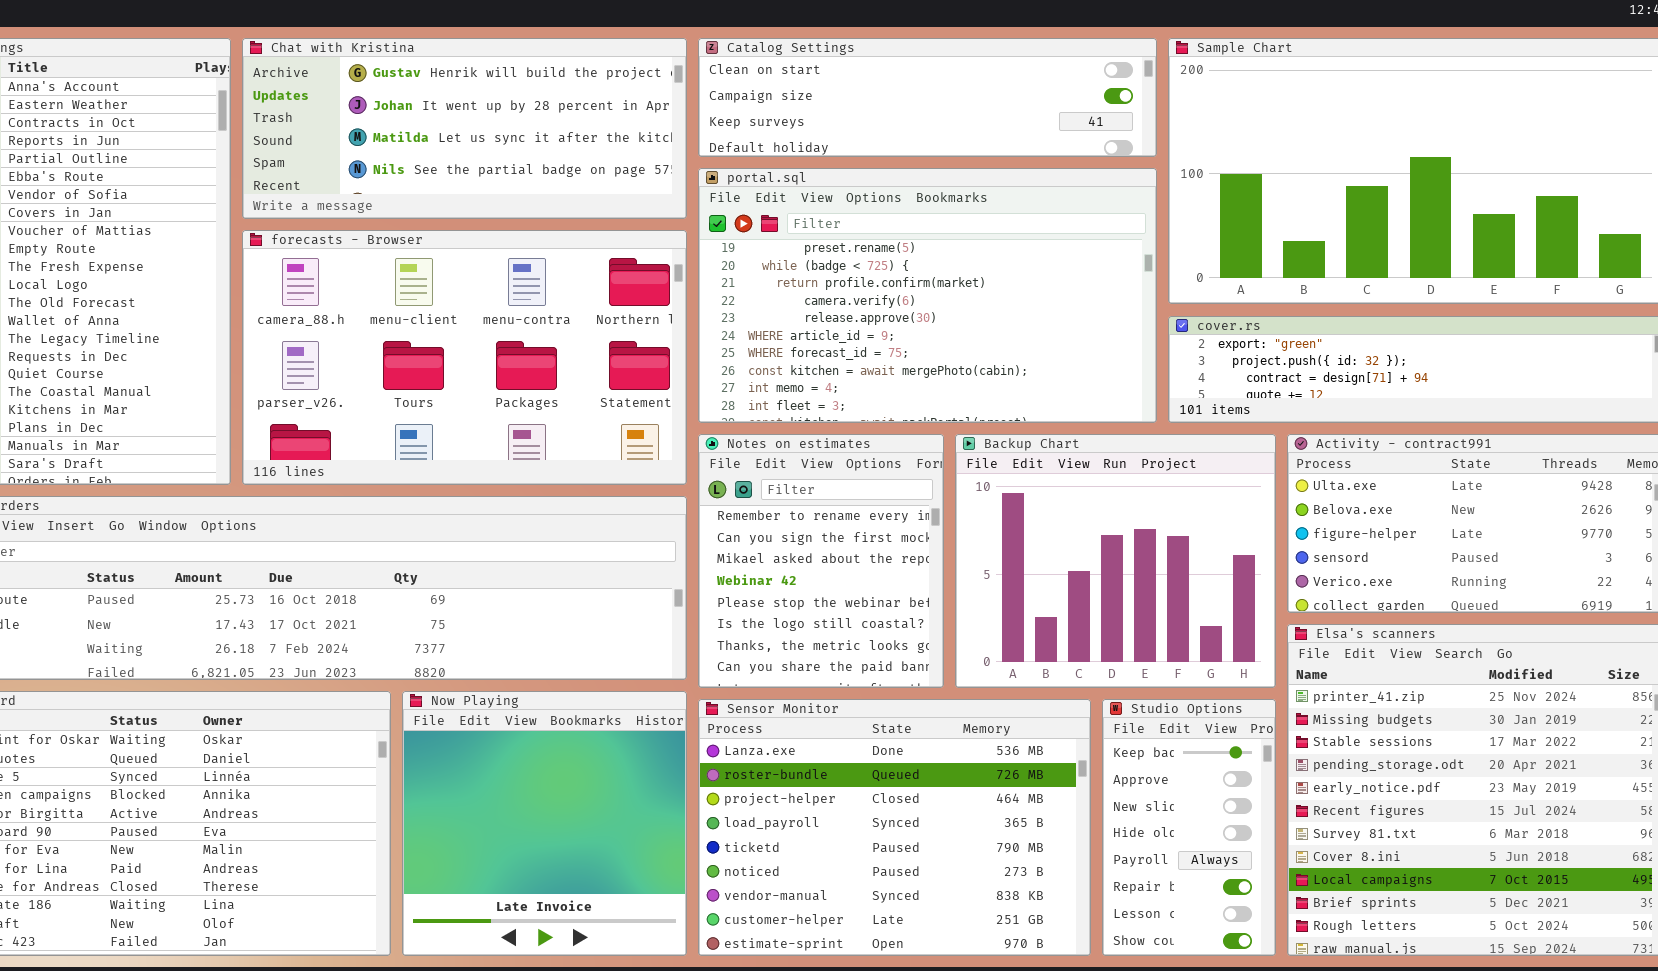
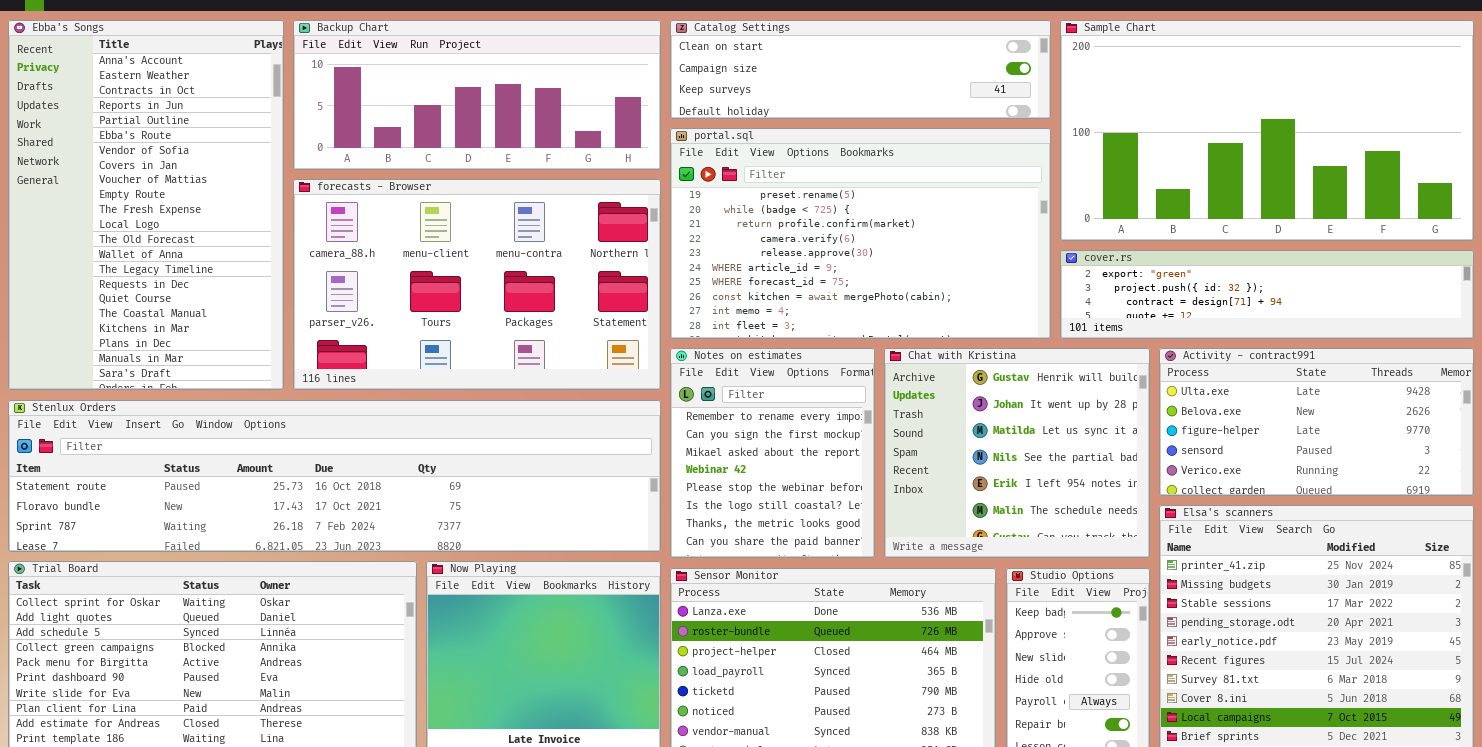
Chat with Kristina: [242,38,687,219] -> [884,348,1150,558], moved, resized
Backup Chart: [955,434,1276,688] -> [293,20,661,170], moved, resized

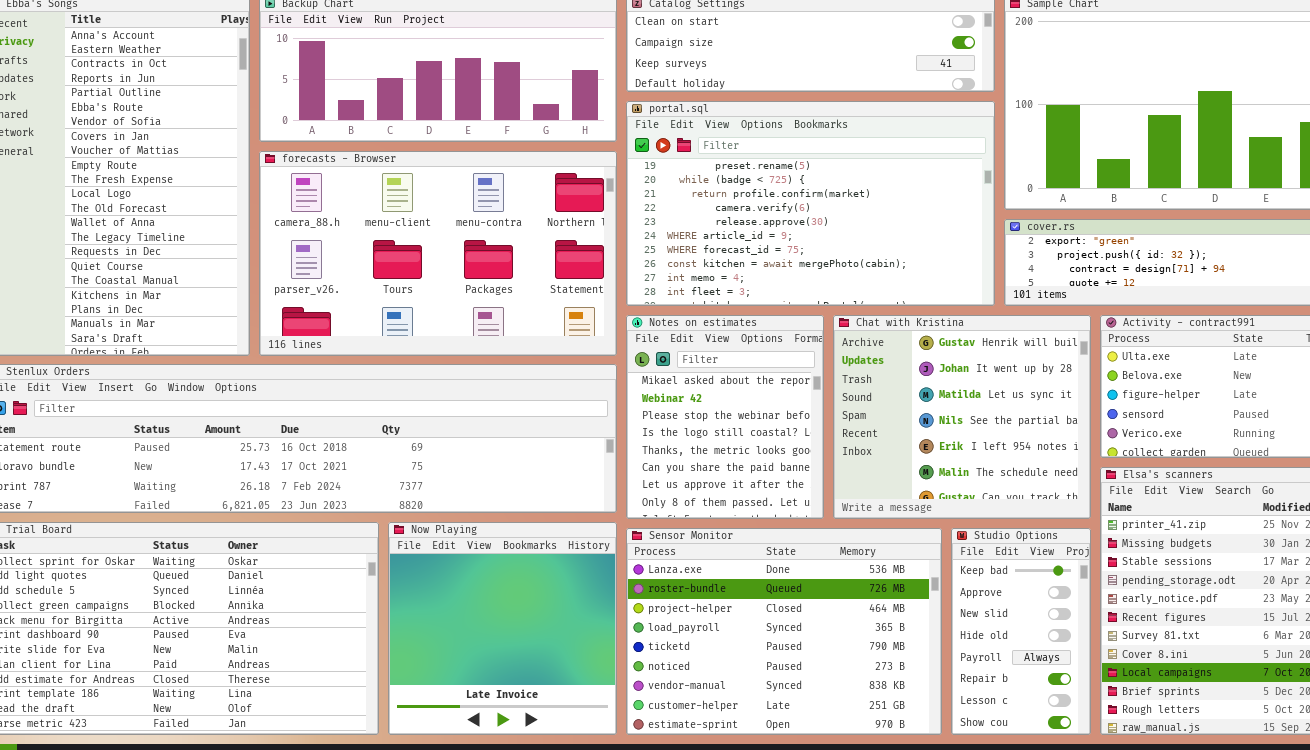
Notes on estimates: [670,348,875,558] -> [626,315,824,519], scrolled down 2 rows

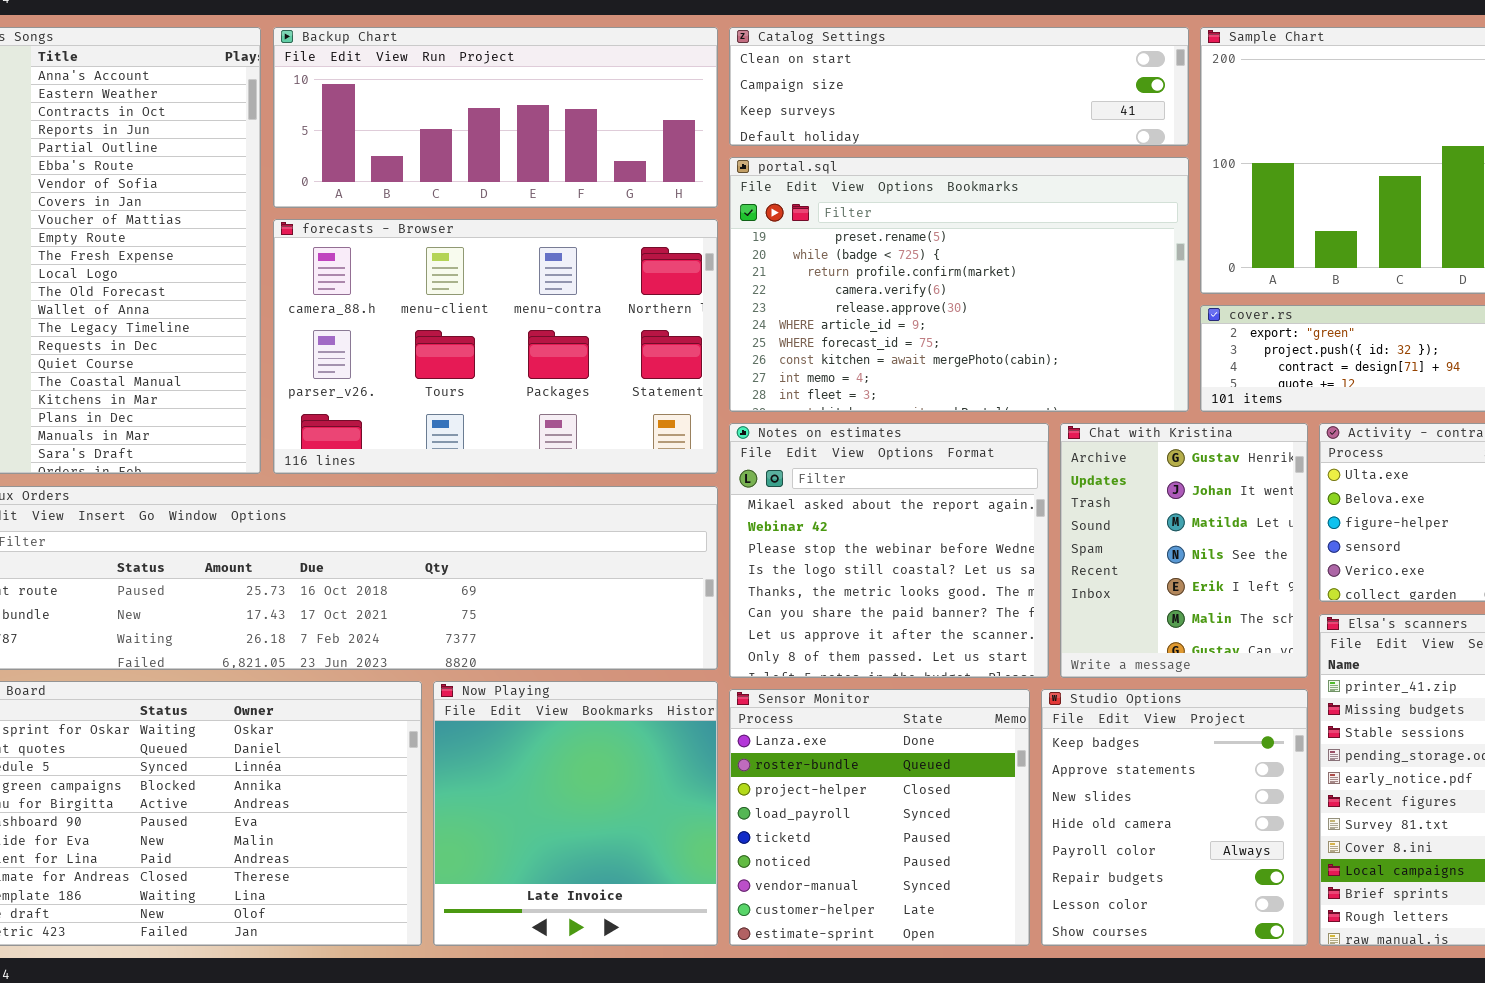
Notes on estimates: [626,315,824,519] -> [729,423,1049,678], resized
Chat with Kristina: [833,315,1091,519] -> [1060,423,1308,678], resized
Sensor Monitor: [626,528,942,735] -> [729,689,1030,946], resized
Studio Options: [951,528,1091,735] -> [1041,689,1308,946], resized

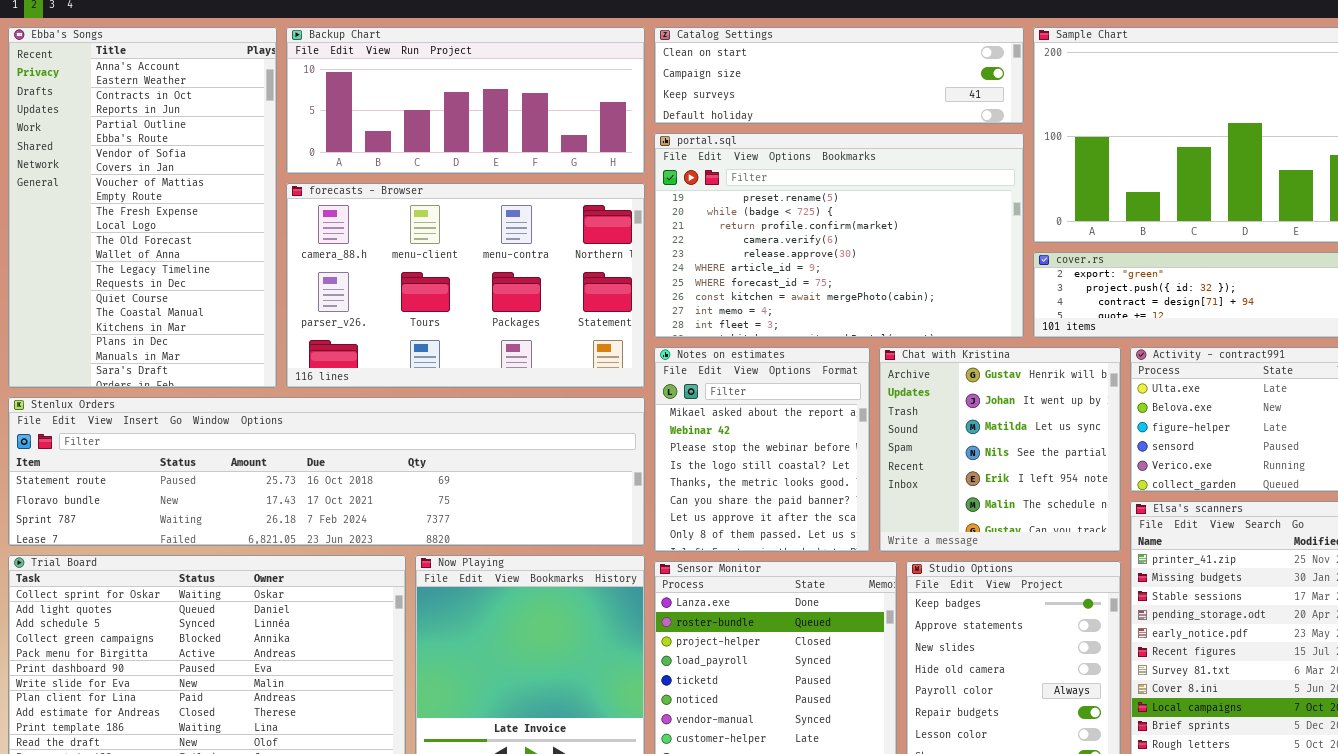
Notes on estimates: [729,423,1049,678] -> [654,347,870,552], resized
Chat with Kristina: [1060,423,1308,678] -> [879,347,1121,552], resized

